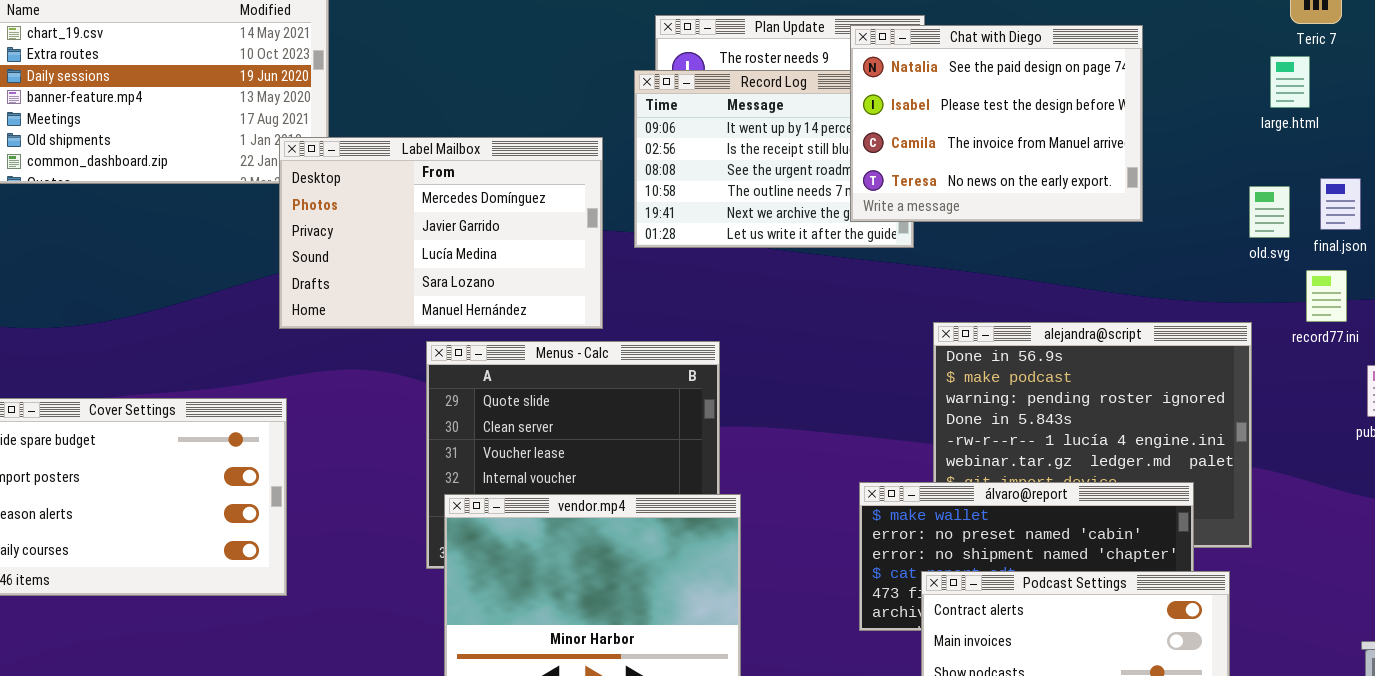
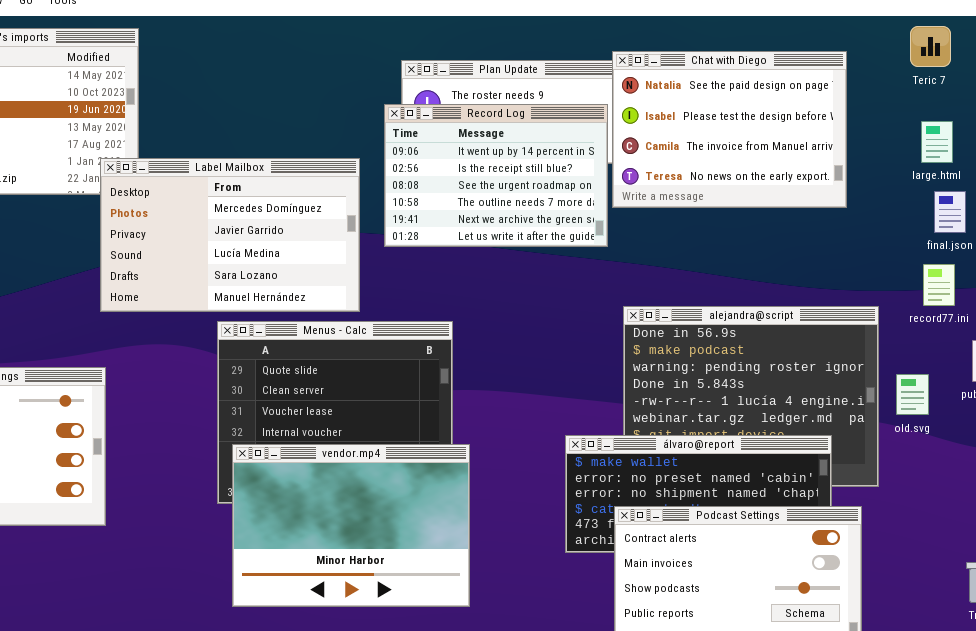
Chat with Diego: [850,25,1143,222] -> [612,51,847,208], moved
large.html: [1270,56,1310,108] -> [921,121,953,163], moved
old.svg: [1249,186,1290,238] -> [896,374,929,415], moved

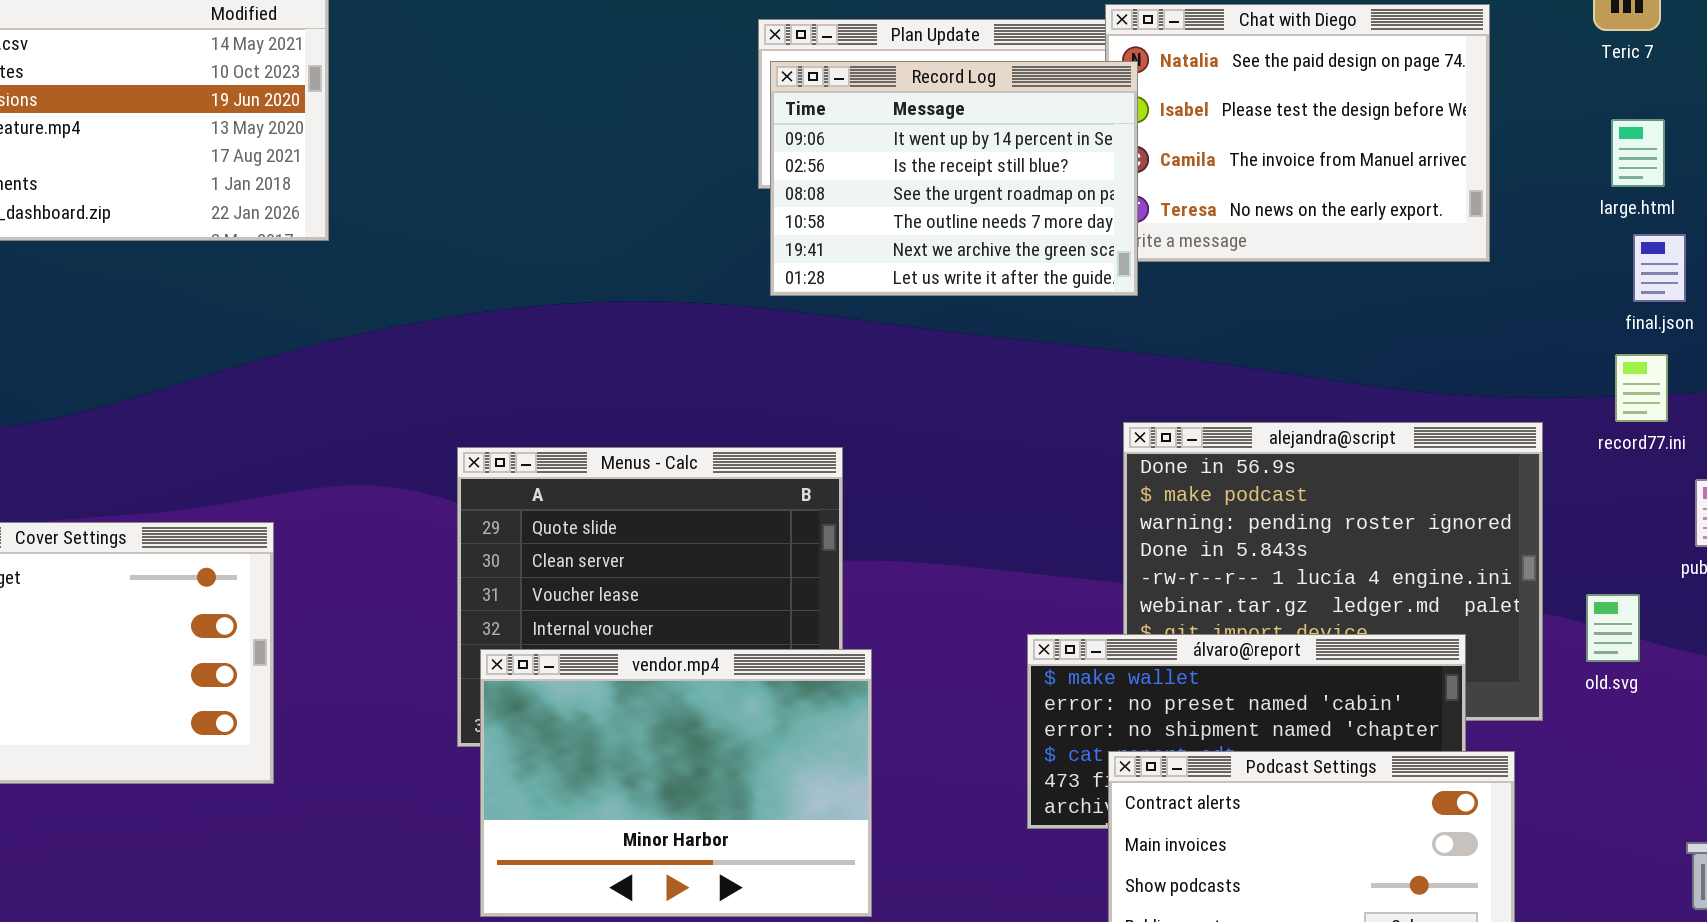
Record Log: [384,104,608,247] -> [770,61,1138,296], moved
Label Mailbox: [100,158,360,312] -> none, closed
old.svg: [896,374,929,415] -> [1586,594,1640,662], moved

